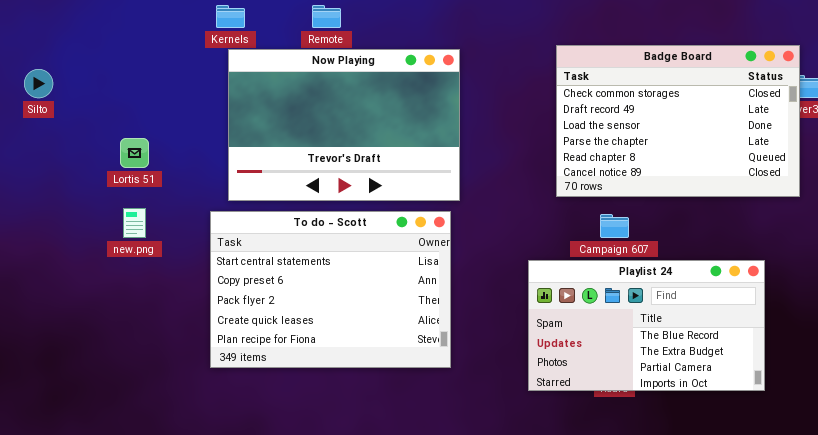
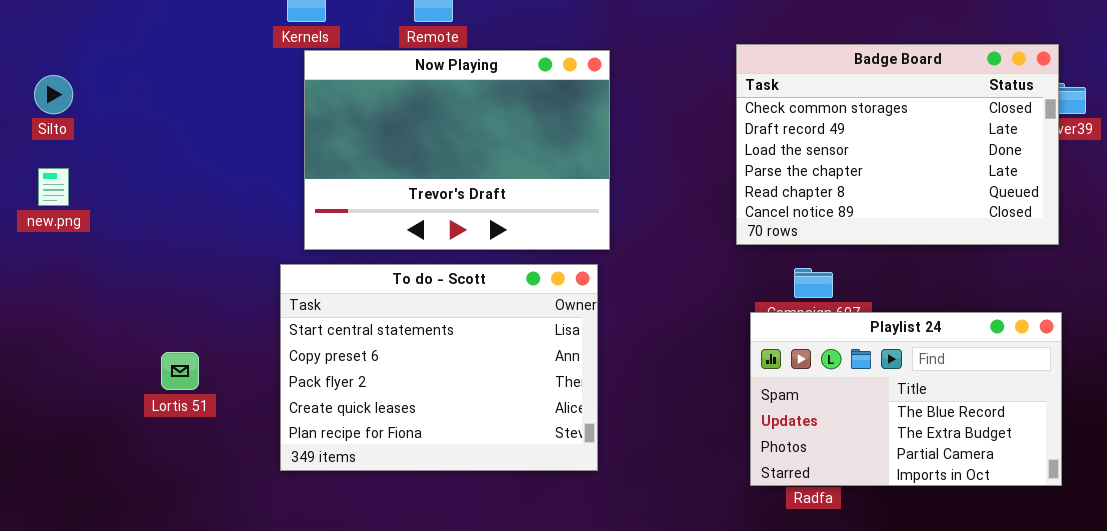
Lortis 51: [120,138,149,168] -> [161,352,199,390], moved
new.png: [123,208,146,238] -> [38,168,69,206], moved
Playlist 24: [528,260,765,391] -> [750,312,1062,486], moved

